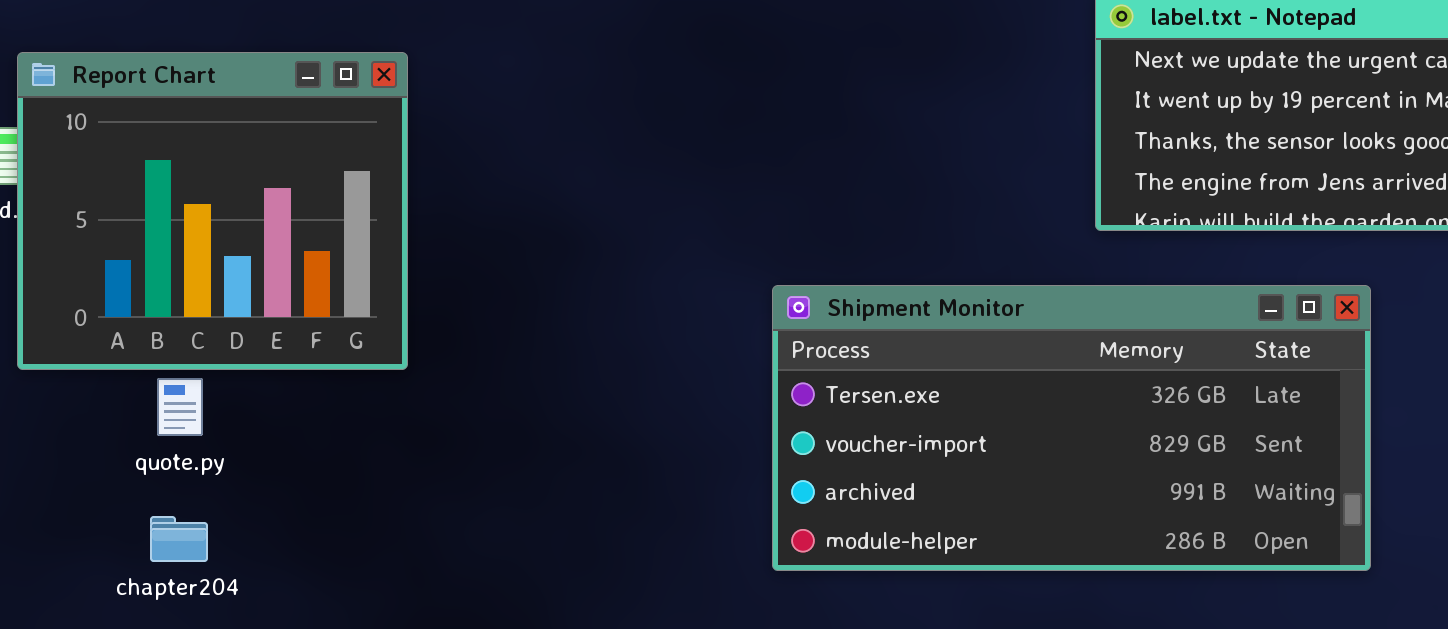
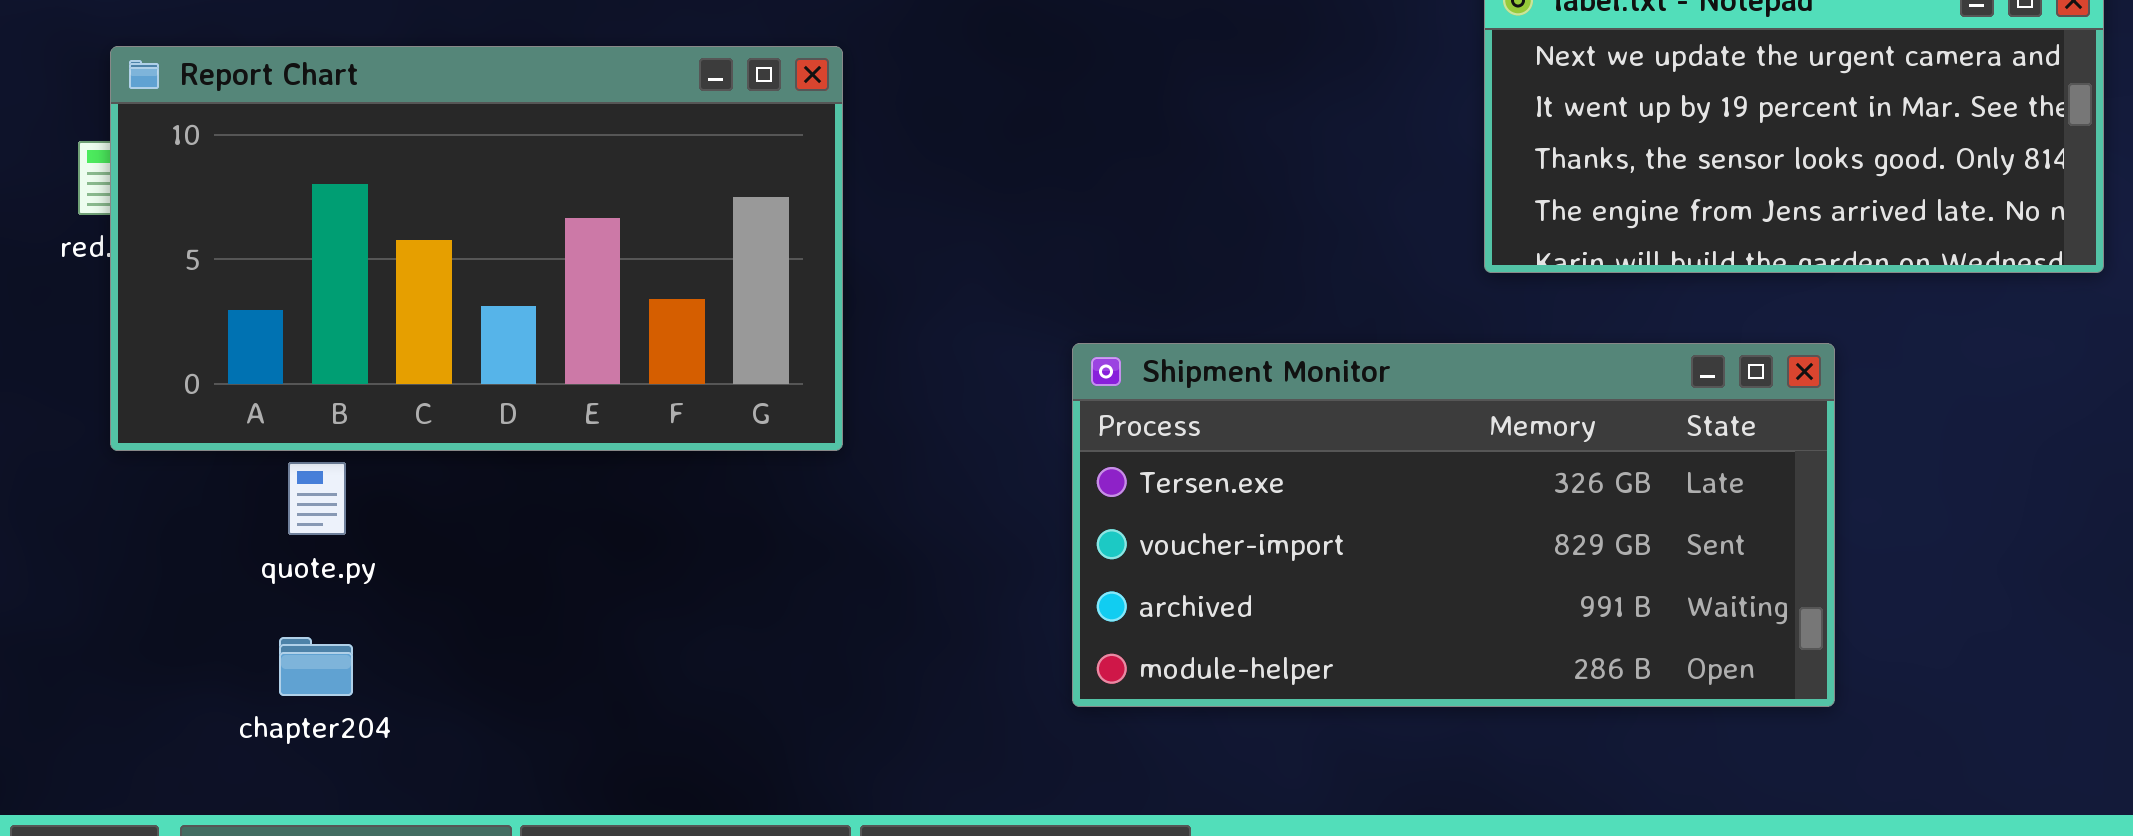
Report Chart: [17,52,408,370] -> [110,46,843,451], resized

